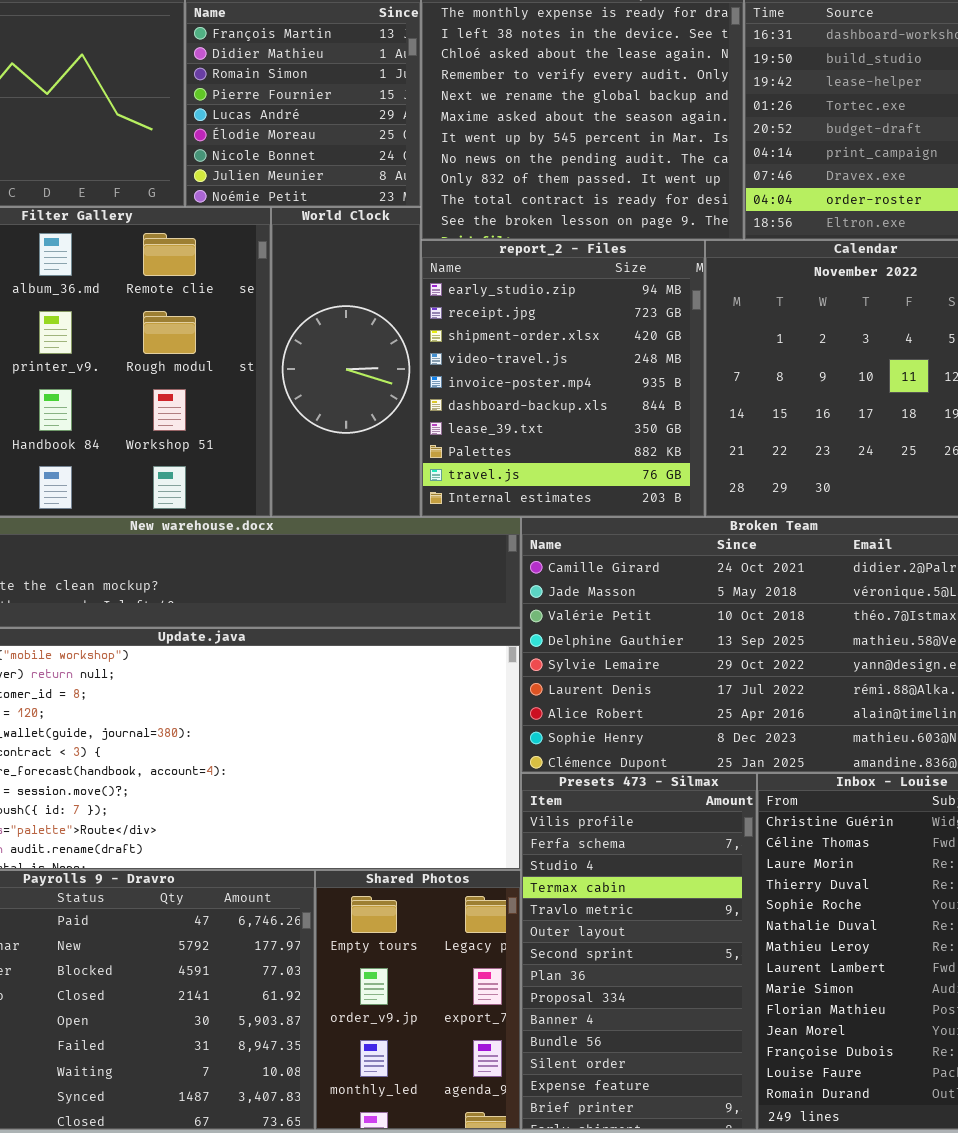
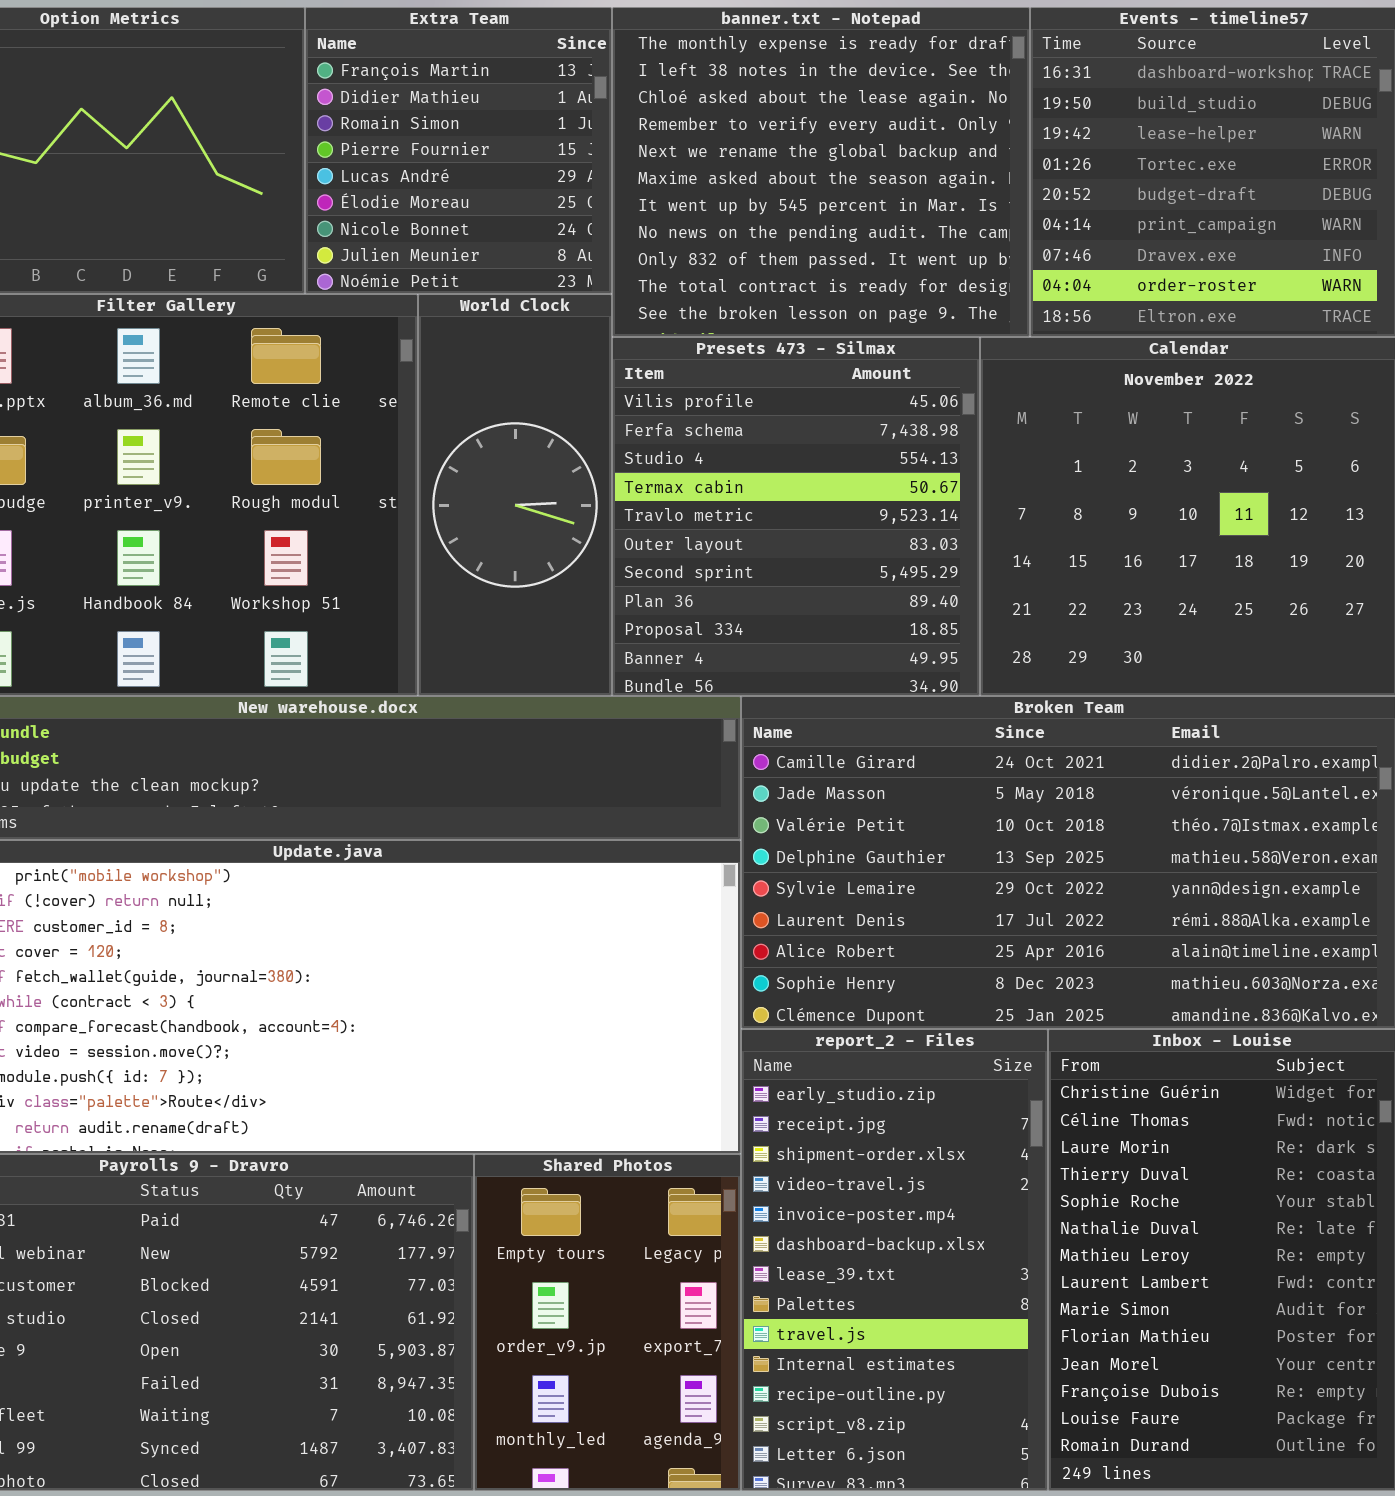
report_2 - Files: [421,240,705,517] -> [741,1029,1048,1491], moved, resized
Presets 473 - Silmax: [521,773,757,1130] -> [612,337,980,696], moved, resized

